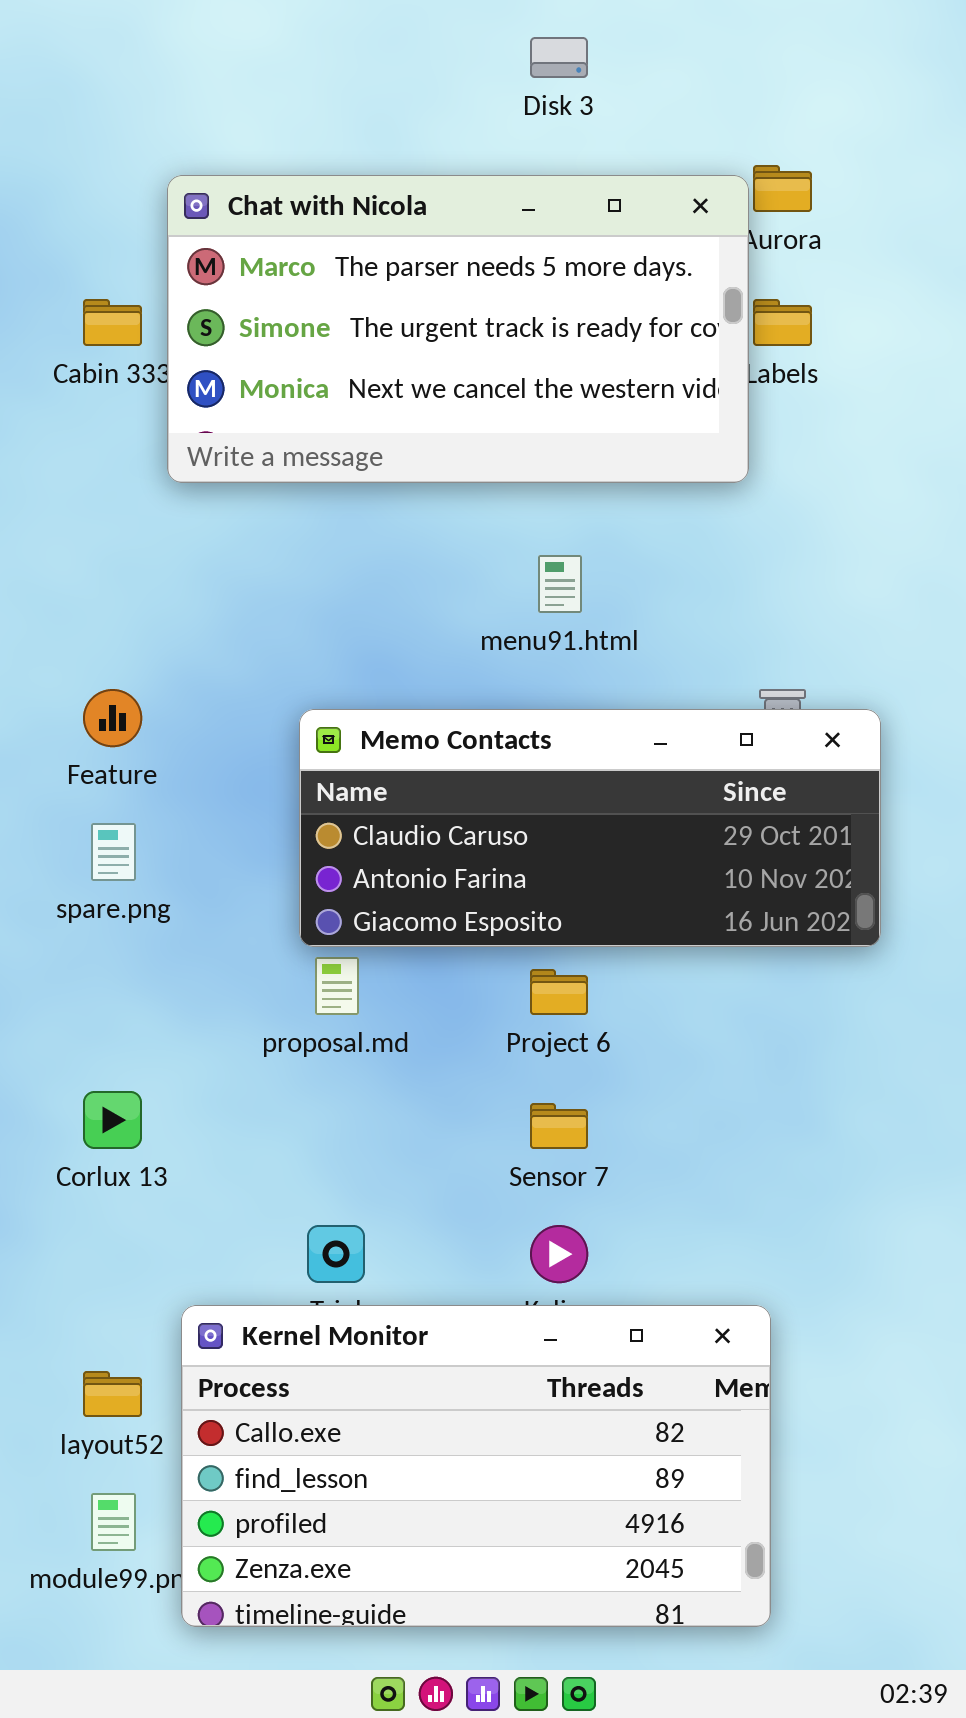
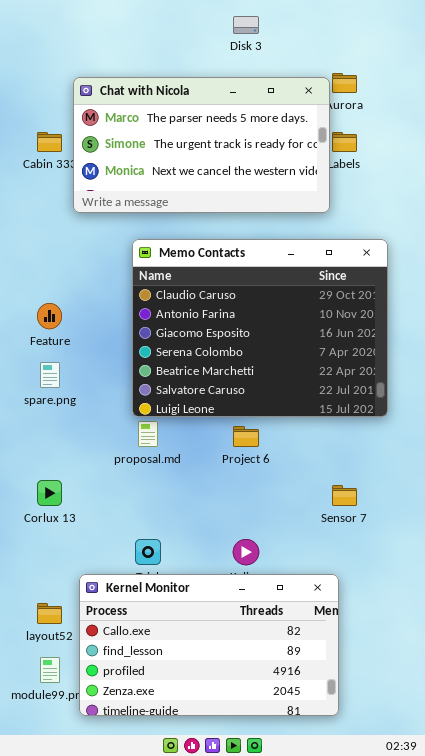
Memo Contacts: [299,709,881,947] -> [132,239,388,417], resized
Sensor 7: [530,1103,588,1149] -> [332,485,357,506], moved

